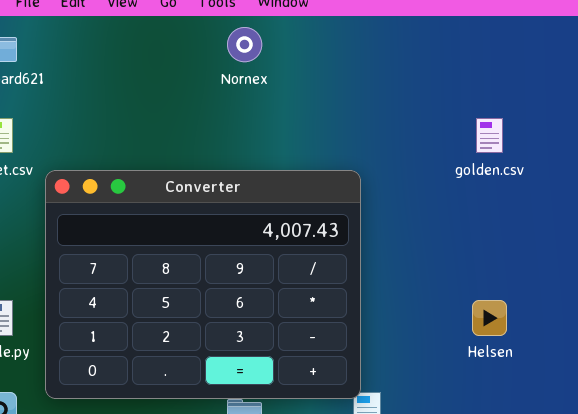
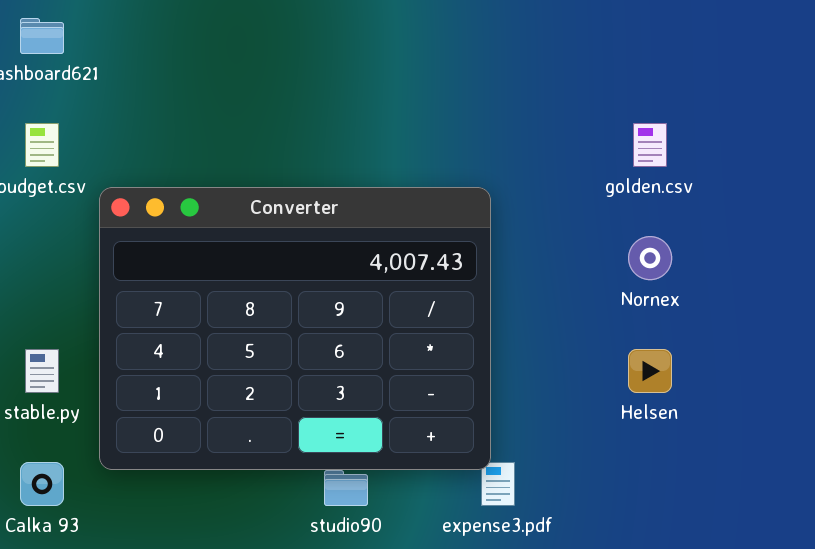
Nornex: [227,27,262,62] -> [628,236,672,280], moved

